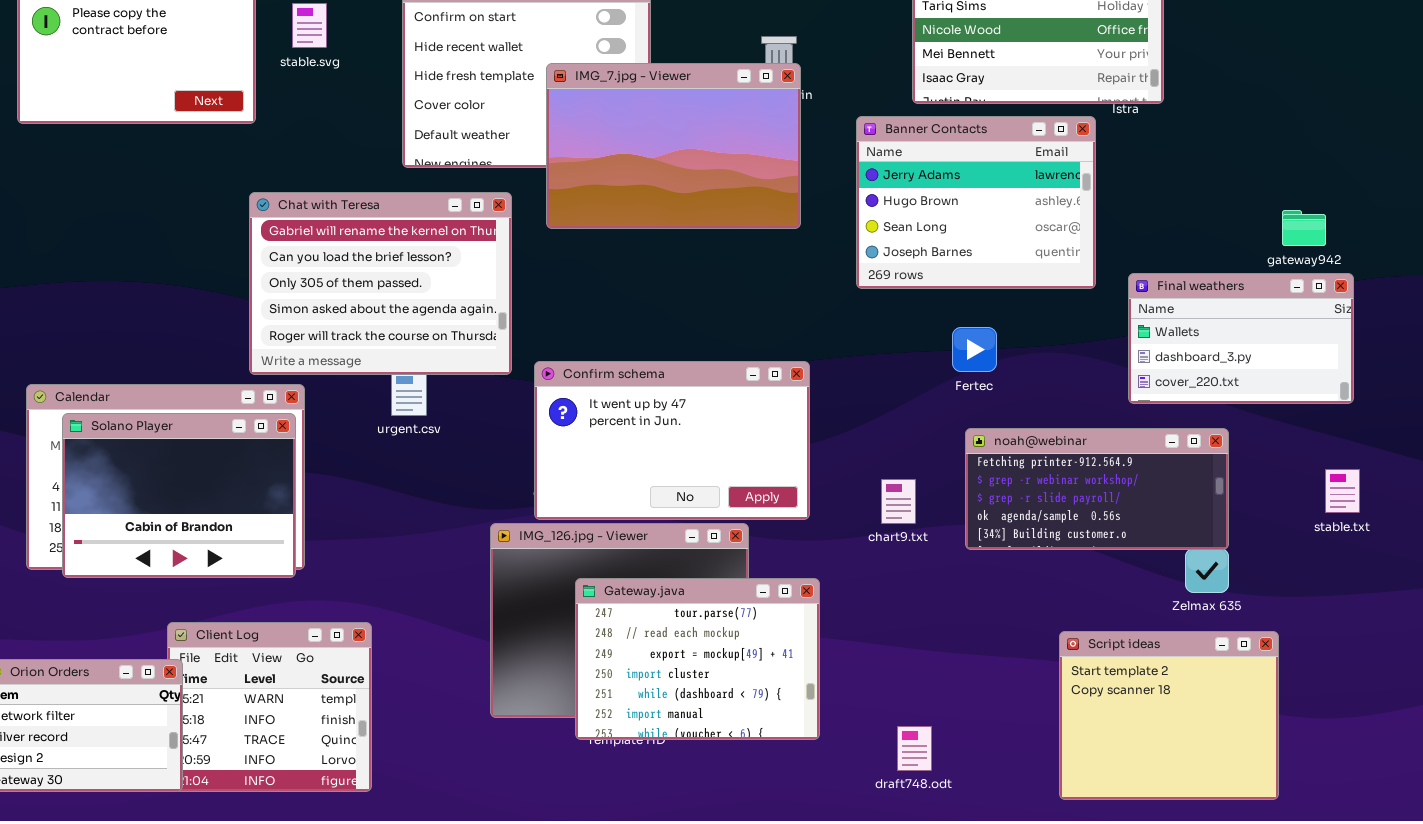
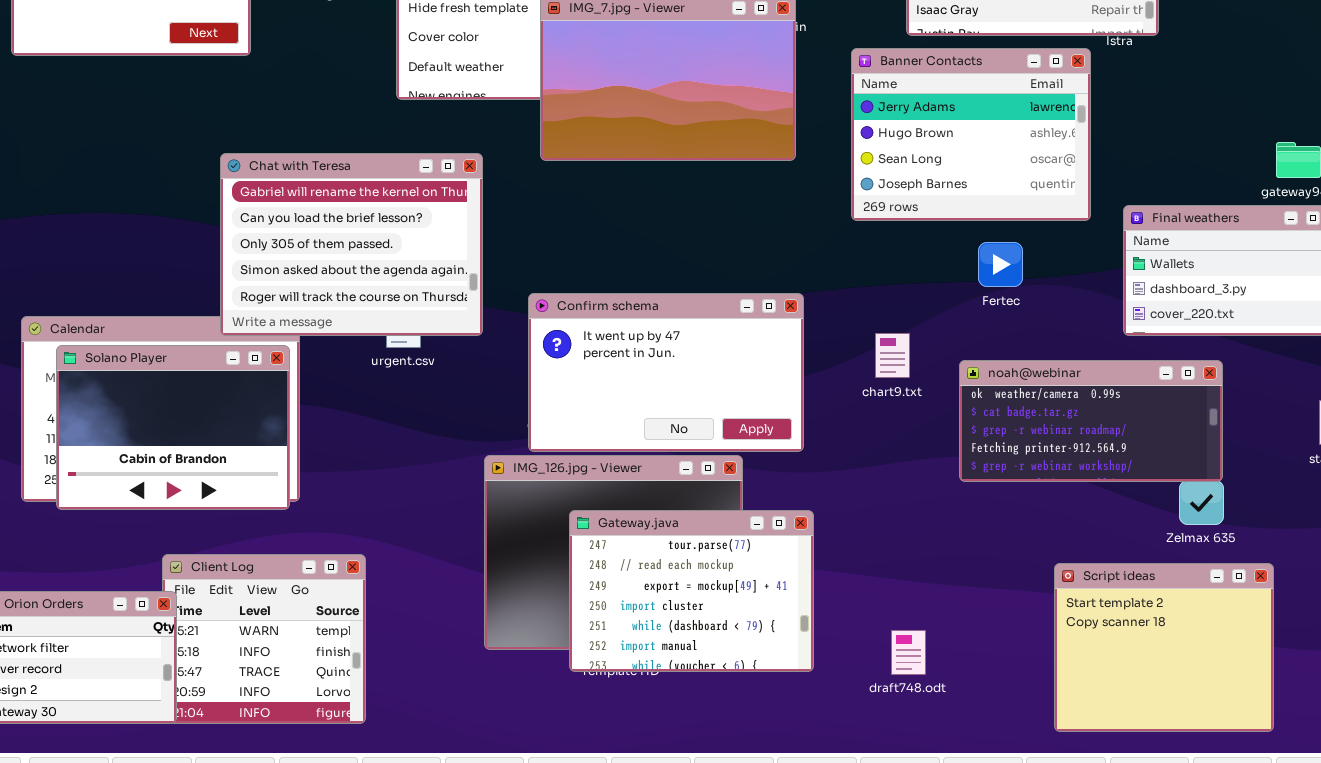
Chat with Teresa: [249,192,512,375] -> [220,153,483,336], moved
Fertec: [952,327,997,372] -> [978,242,1023,287], moved
noah@webinar: [965,428,1229,550] -> [959,360,1223,482], scrolled up 3 rows
chart9.txt: [881,479,916,524] -> [875,333,910,378], moved
draft748.odt: [897,726,932,771] -> [891,630,926,675], moved

